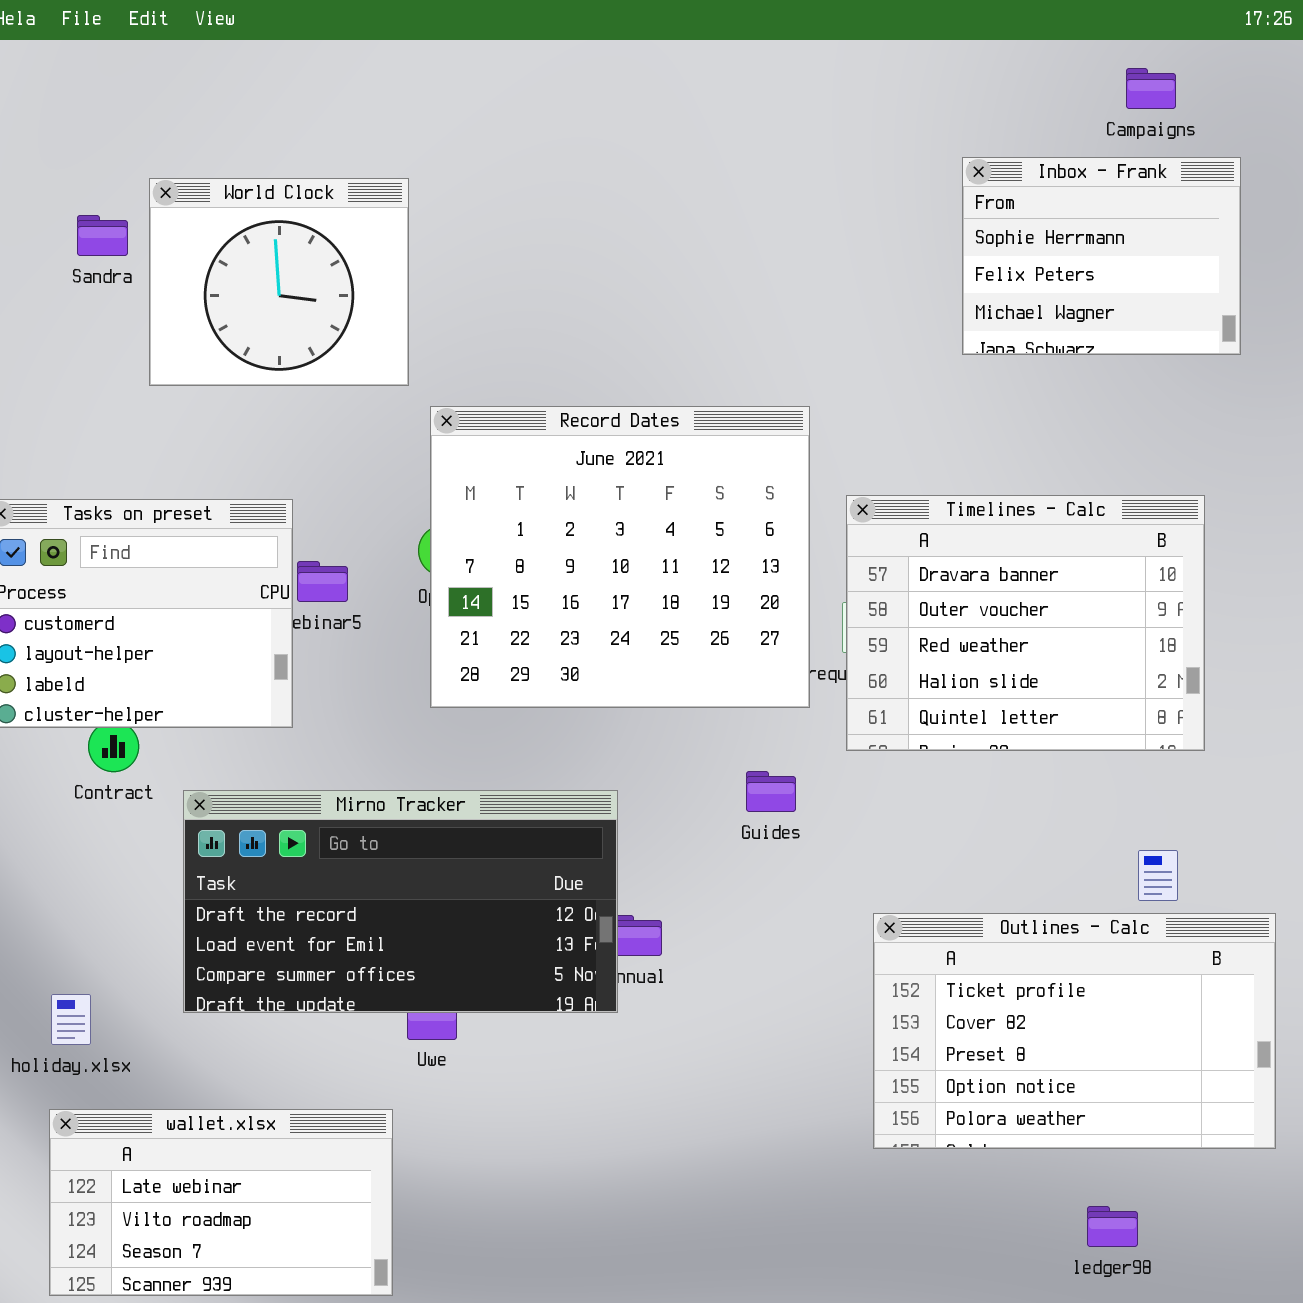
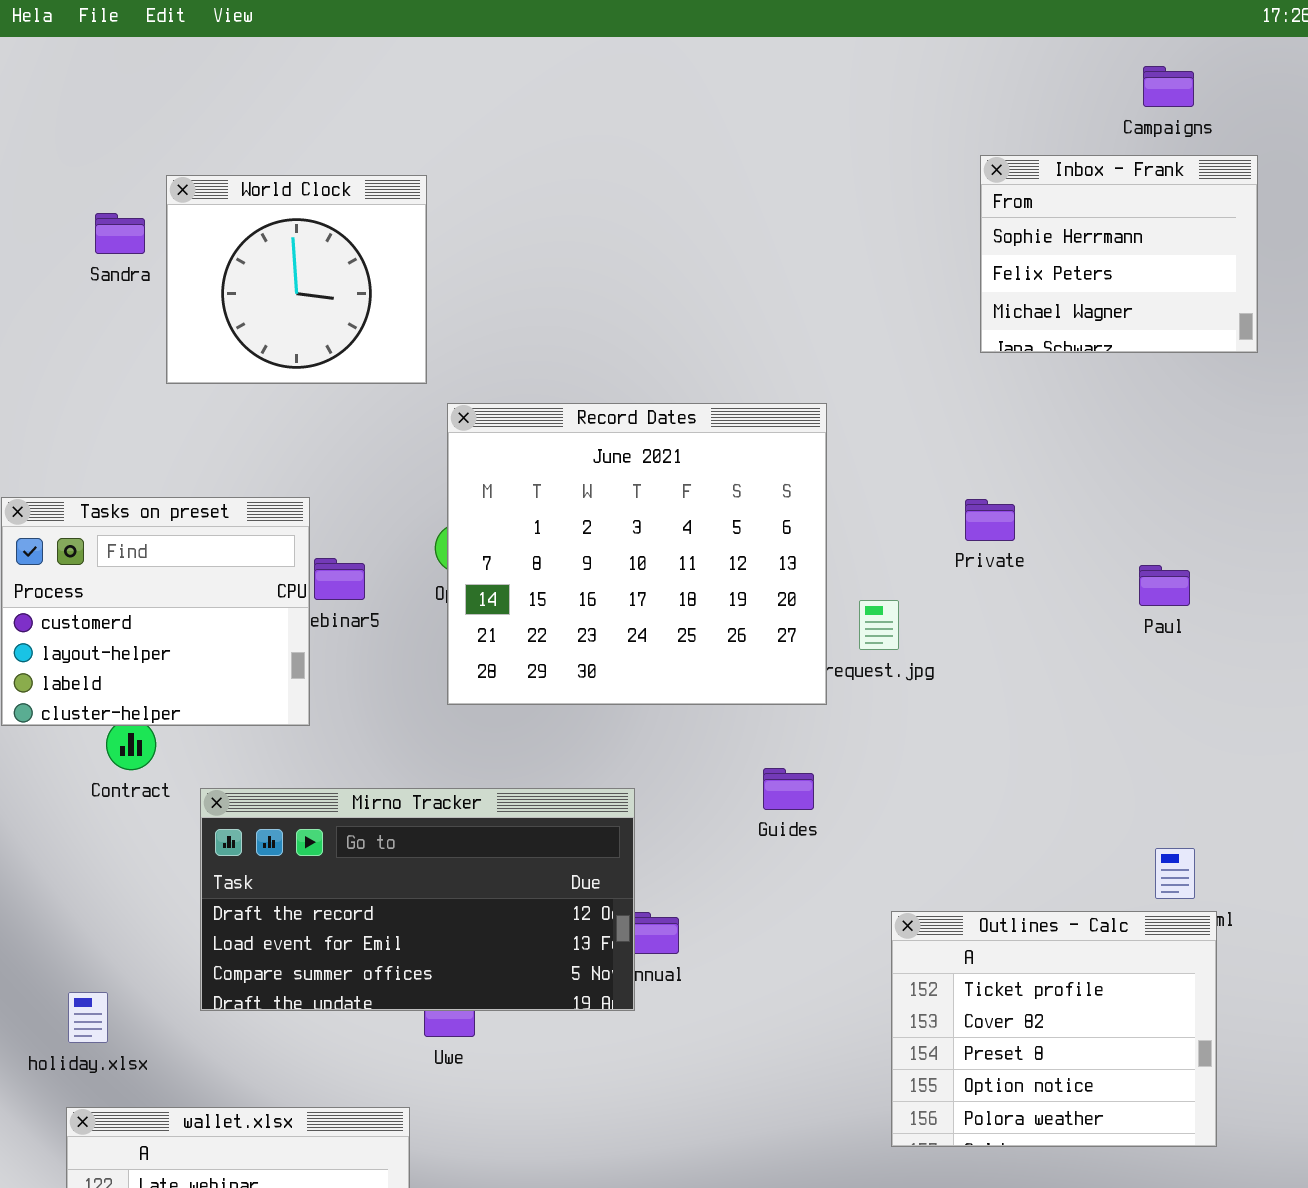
Timelines - Calc: [846,495,1205,751] -> none, closed
Outlines - Calc: [873,913,1276,1149] -> [891,911,1217,1147], resized

